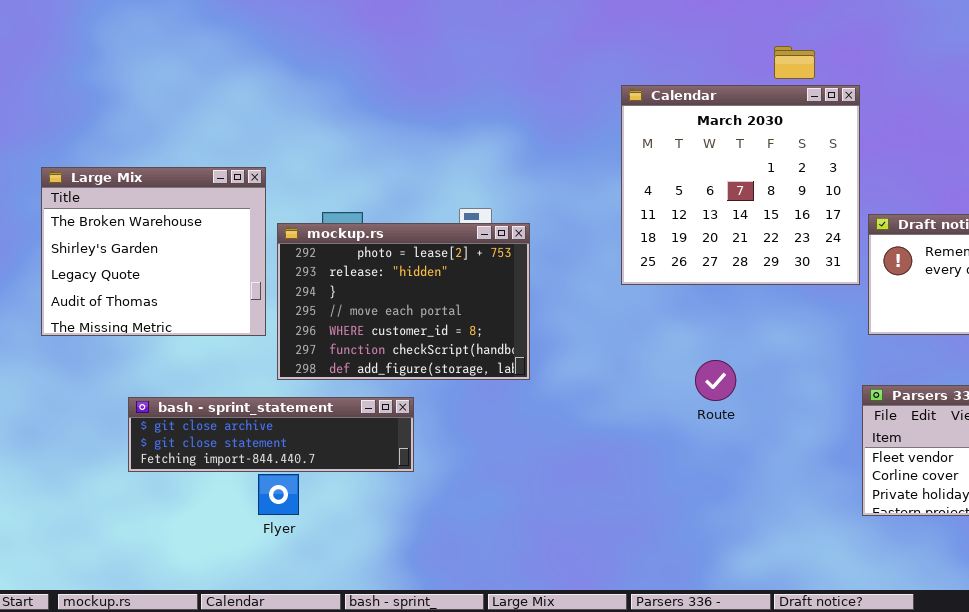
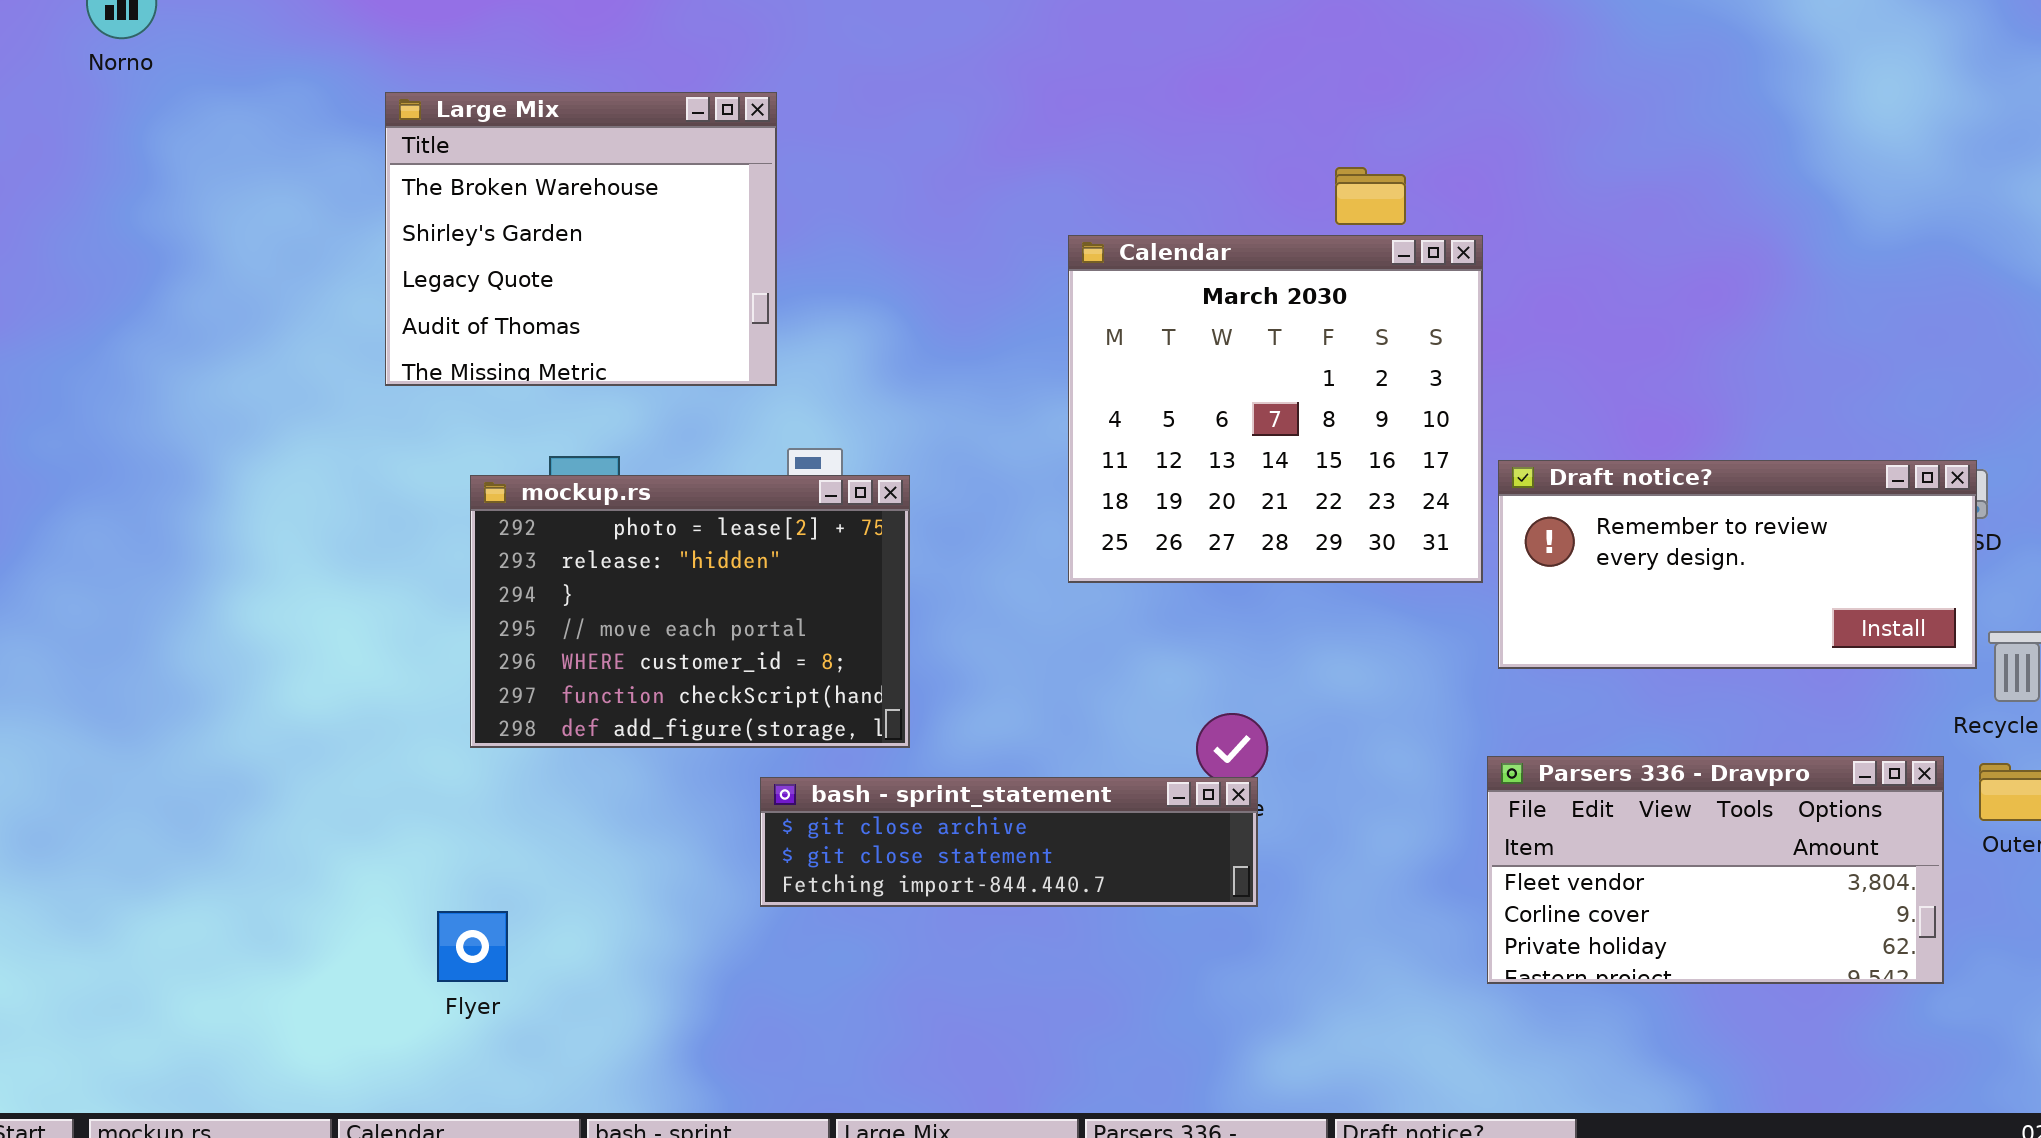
Large Mix: [41,167,266,336] -> [385,92,777,386], moved
bash - sprint_statement: [128,397,414,472] -> [760,777,1258,907], moved

